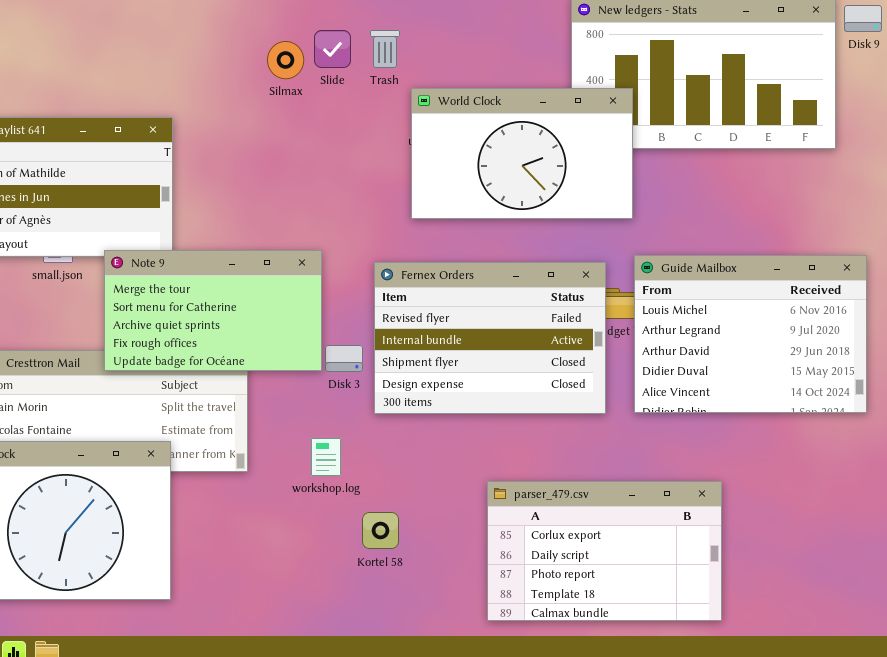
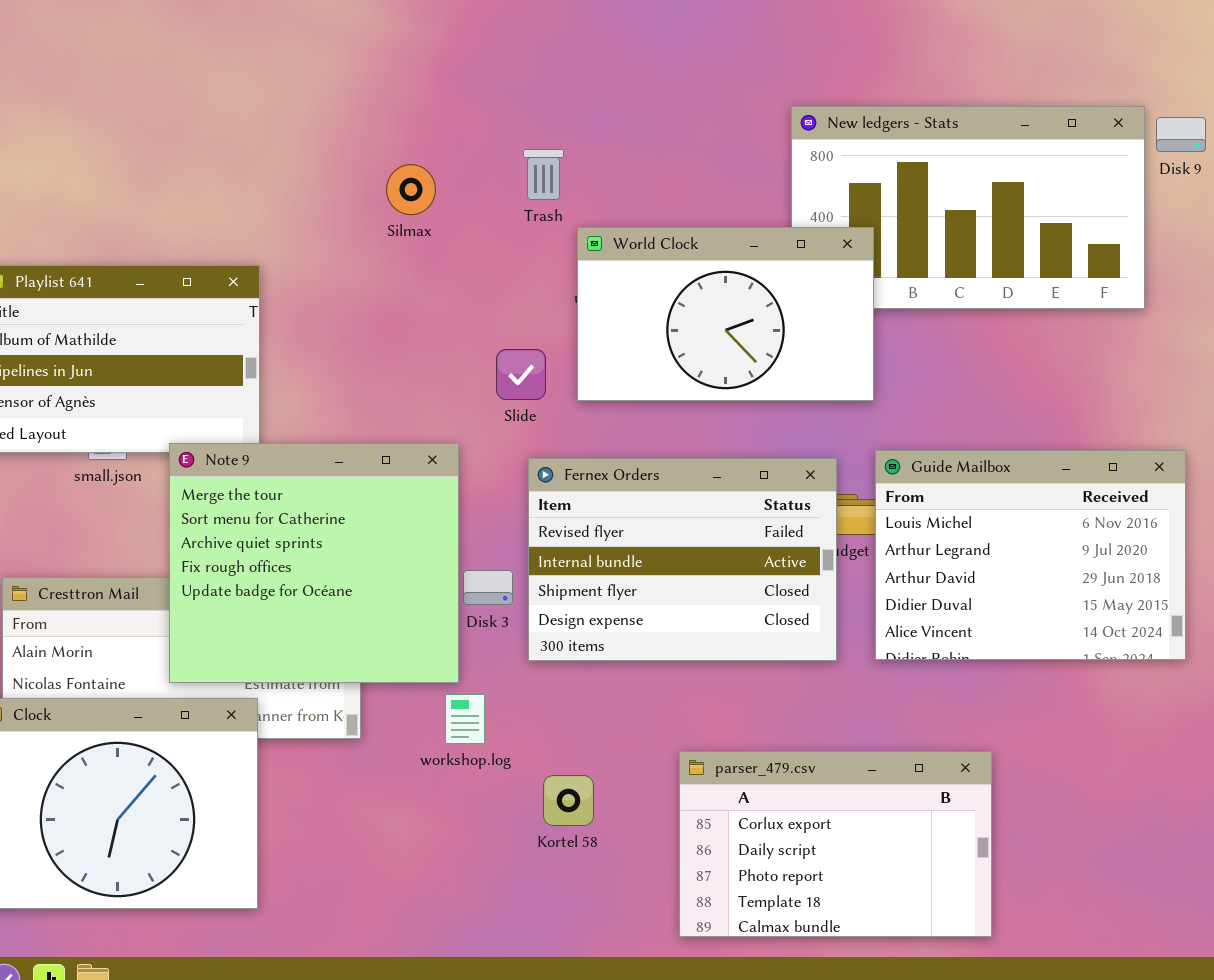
Slide: [314,30,351,68] -> [496,349,546,400], moved
Note 9: [104,250,322,371] -> [169,443,459,683], resized
Kortel 58: [362,512,399,549] -> [543,775,594,826], moved

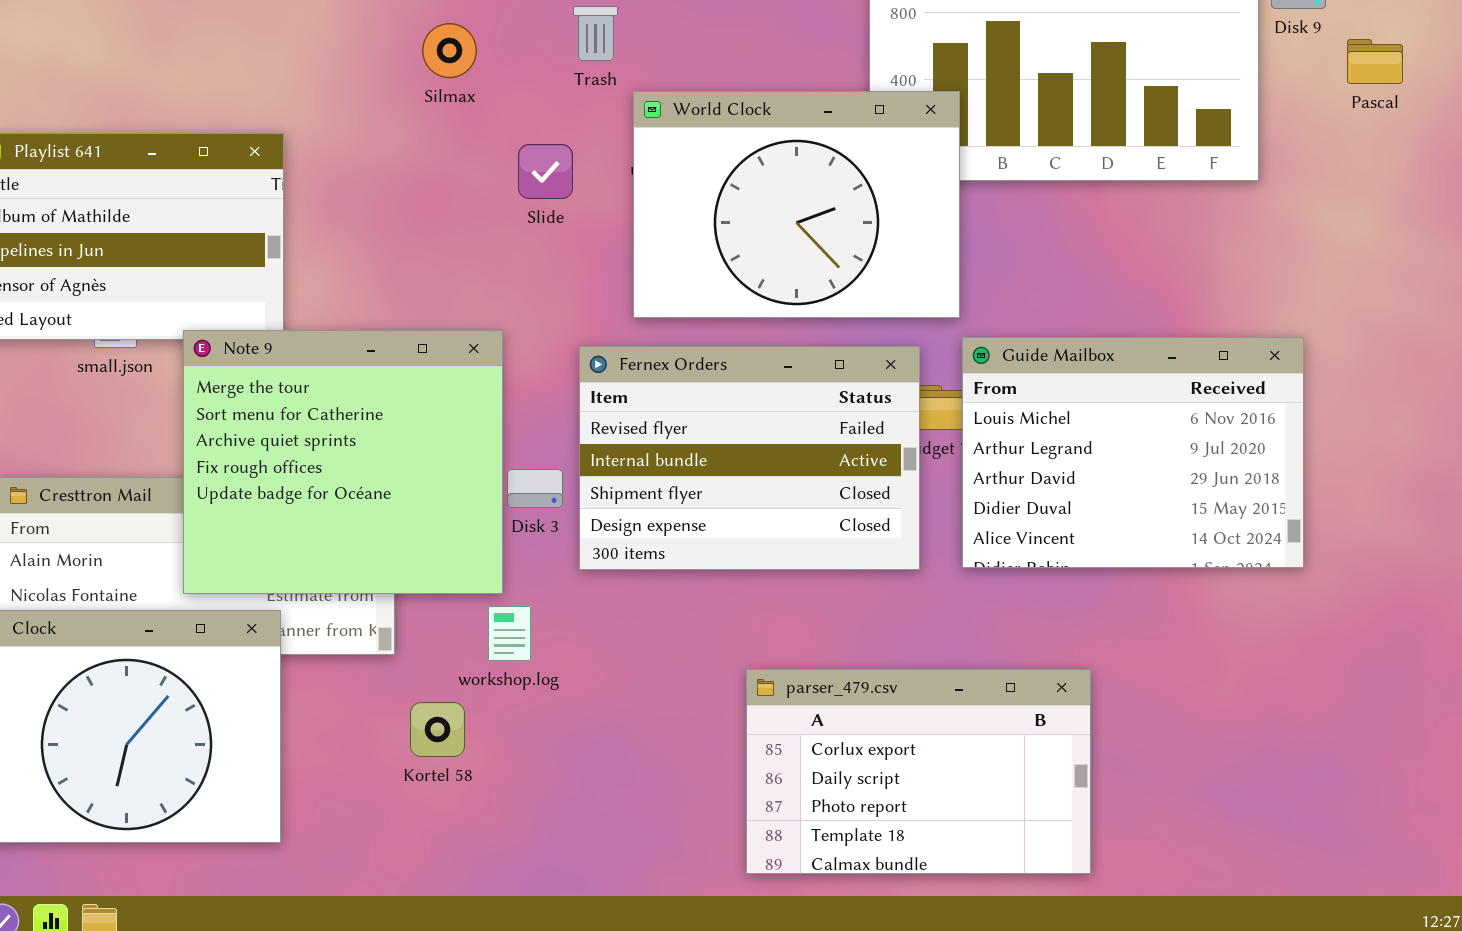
World Clock: [577,227,874,401] -> [633,91,960,318], resized
Slide: [496,349,546,400] -> [518,144,573,199], moved
Kortel 58: [543,775,594,826] -> [410,702,465,757], moved

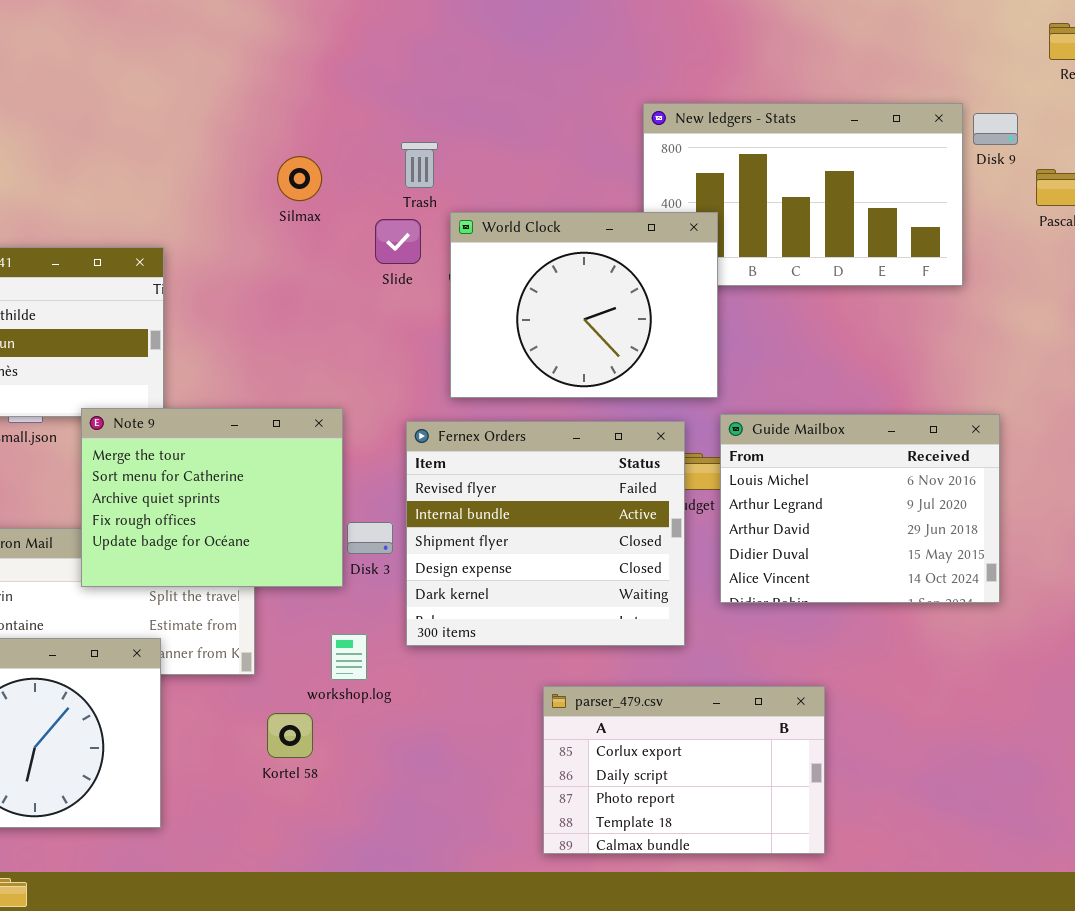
Slide: [518,144,573,199] -> [375,219,421,264], moved
Note 9: [183,330,503,594] -> [81,408,343,587], resized
Fernex Orders: [579,346,920,570] -> [406,421,685,646], resized

